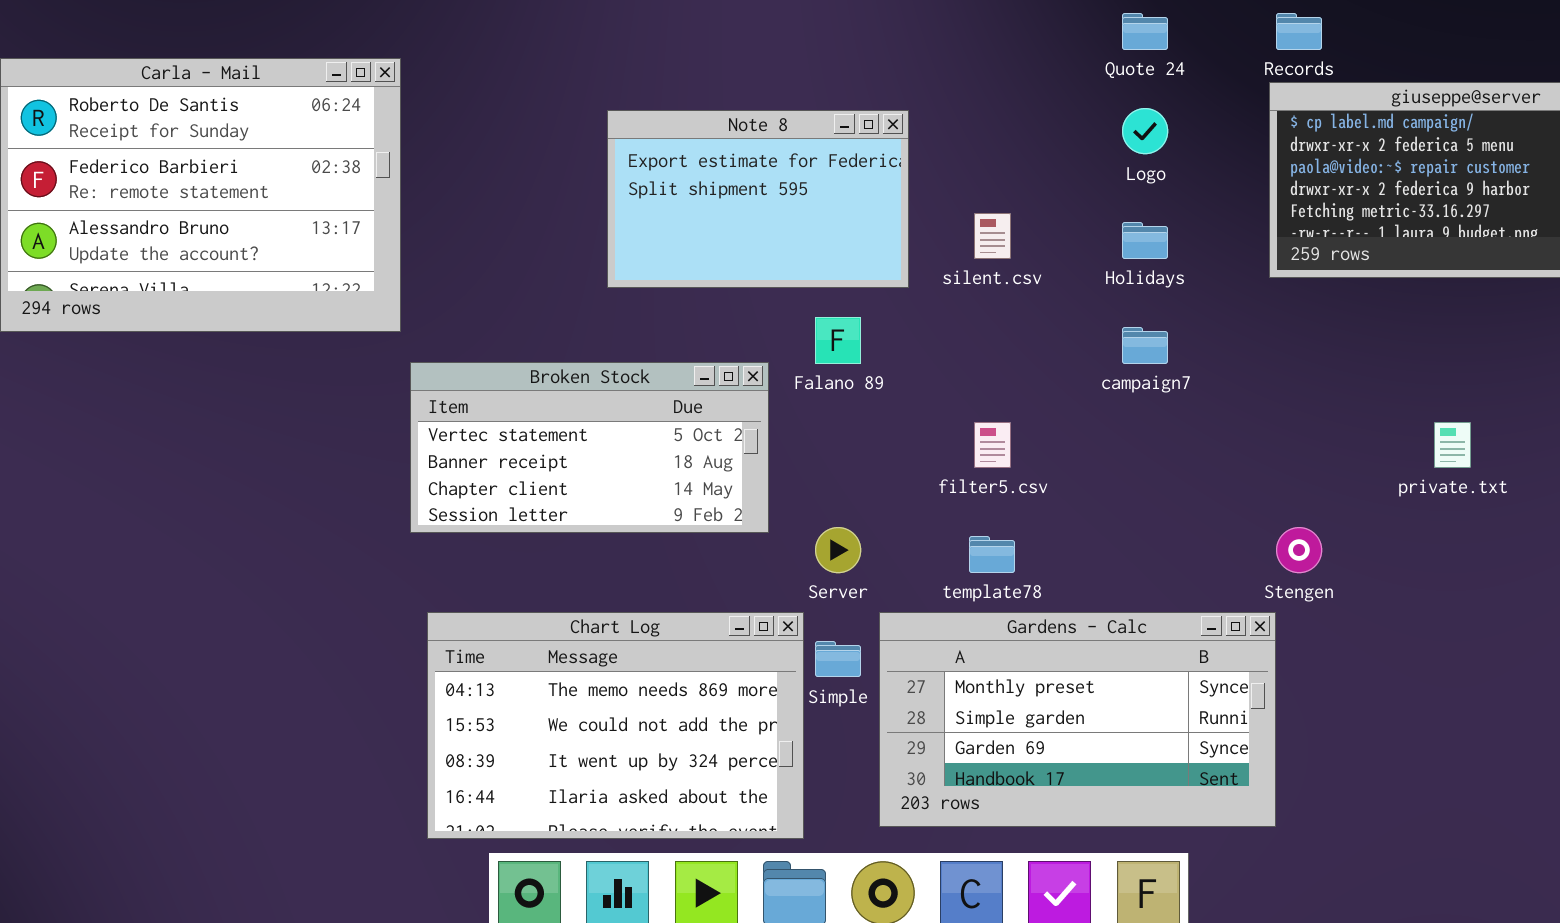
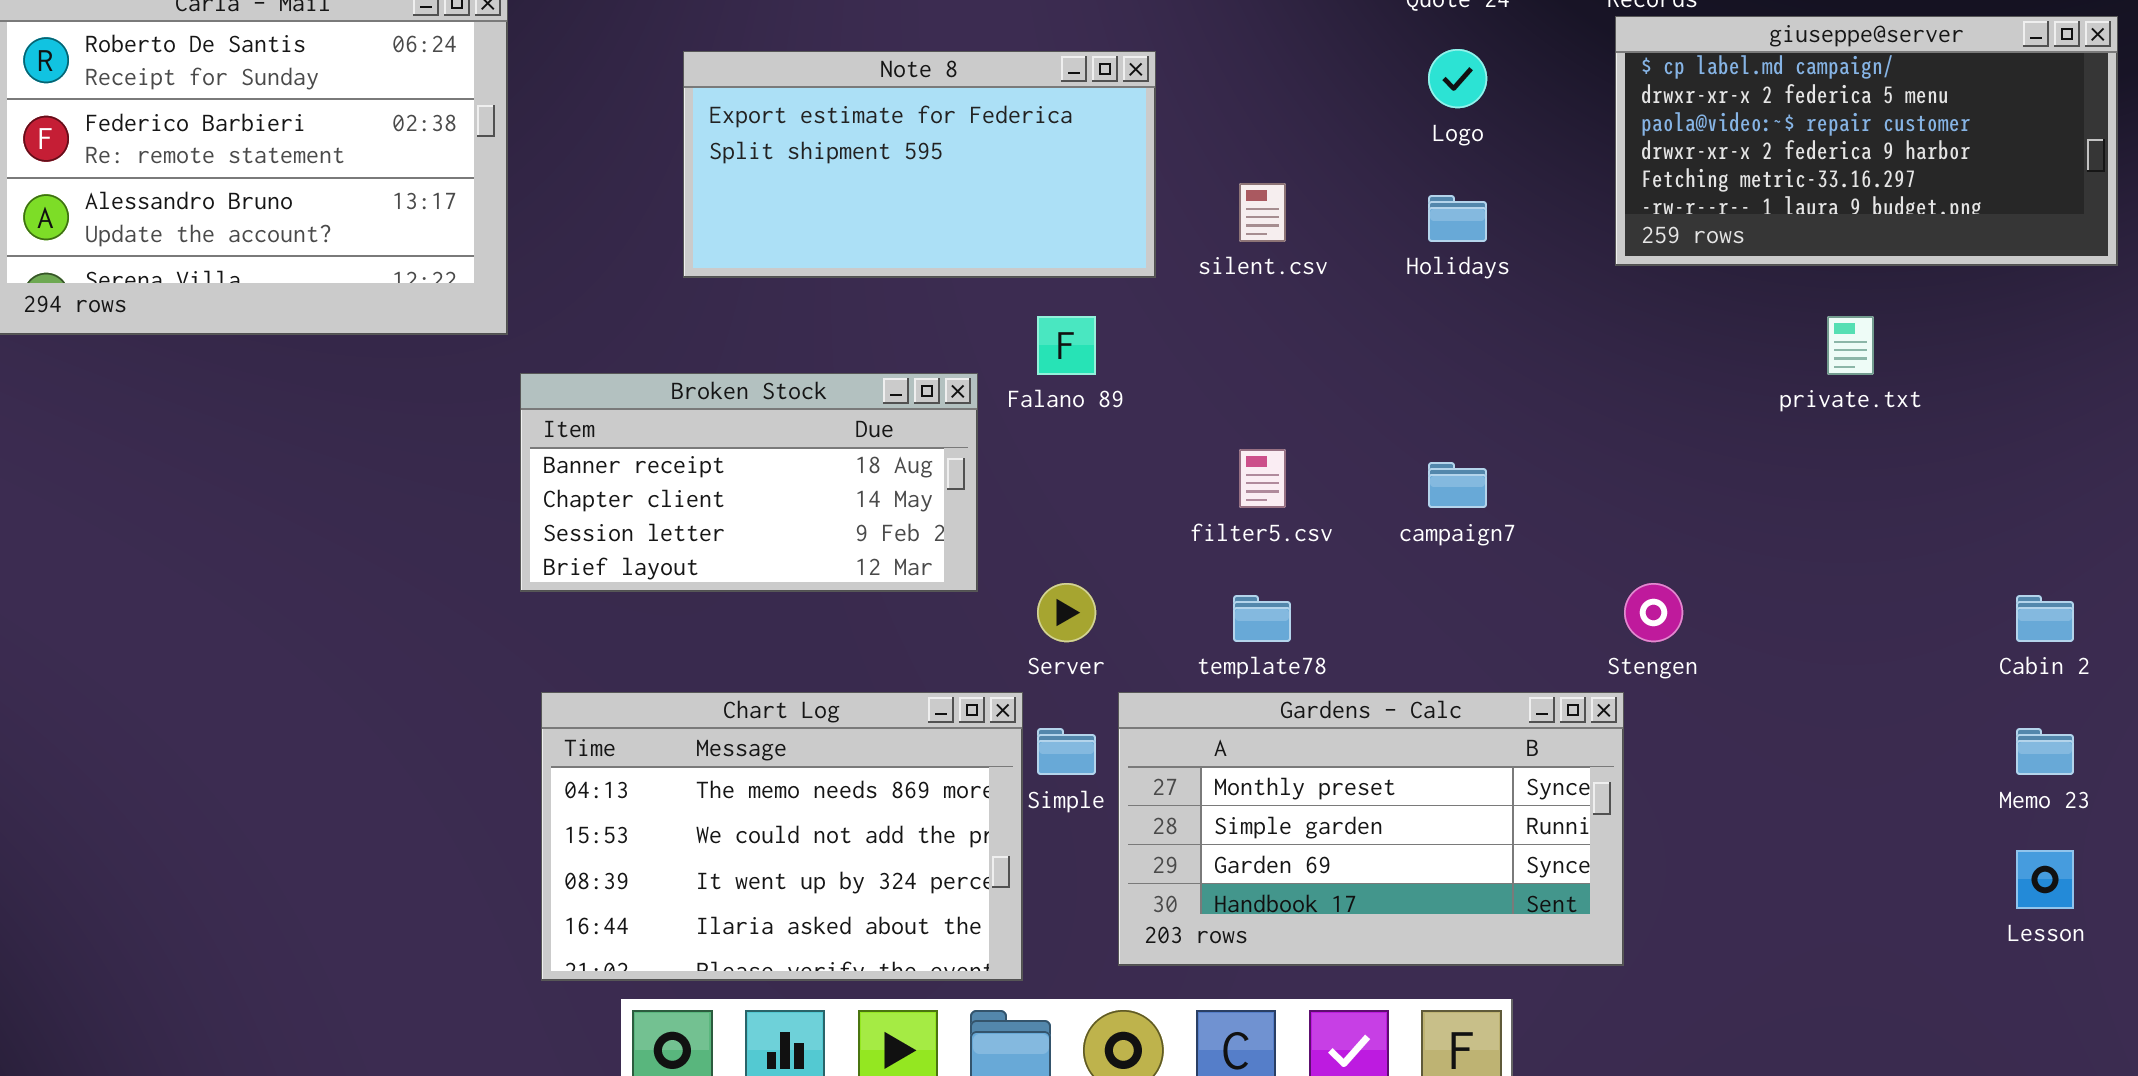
Note 8: [607,110,909,288] -> [683,51,1156,278], resized
campaign7: [1122,327,1168,364] -> [1428,462,1487,508], moved
Broken Stock: [410,362,769,533] -> [520,373,978,592], scrolled down 1 row
private.txt: [1434,422,1471,468] -> [1827,316,1874,375], moved

